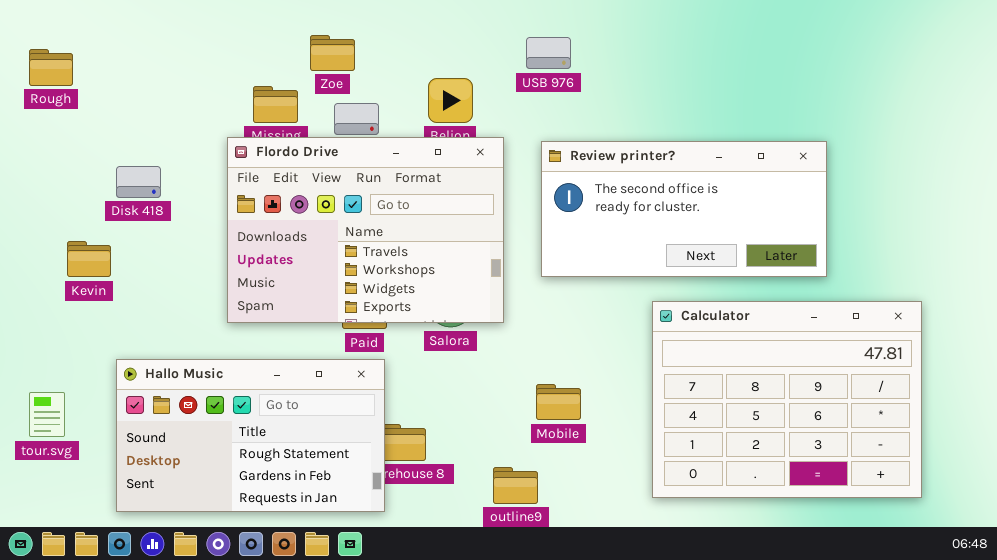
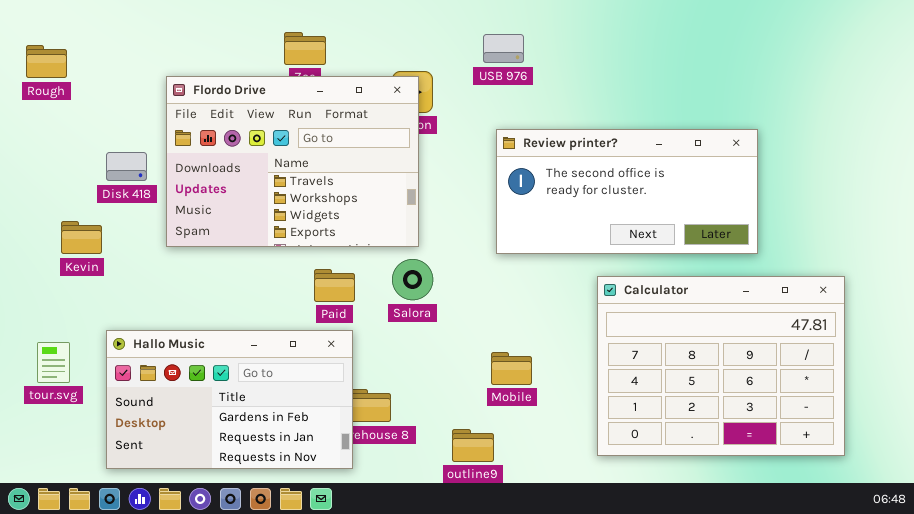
Flordo Drive: [227,137,504,323] -> [166,76,419,247], moved
Hallo Music: [116,359,385,512] -> [106,330,353,469], scrolled down 1 row
tour.svg: [29,392,65,437] -> [37,342,70,383], moved

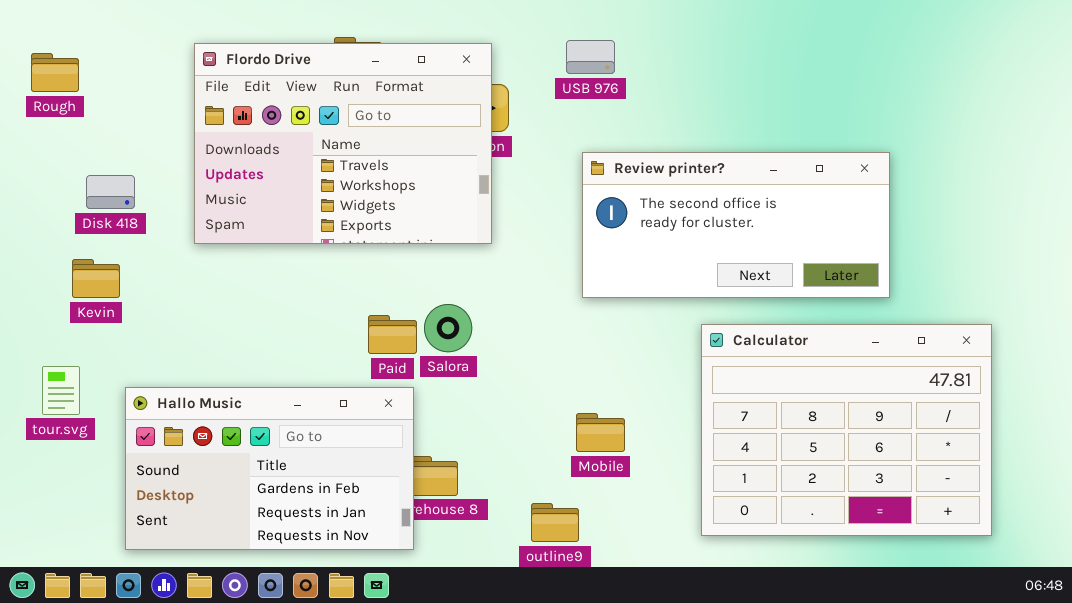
Flordo Drive: [166,76,419,247] -> [194,43,492,244], moved
Disk 418: [106,152,147,181] -> [86,175,135,209], moved
Salora: [392,259,433,300] -> [424,304,472,352], moved
tour.svg: [37,342,70,383] -> [42,366,80,415], moved

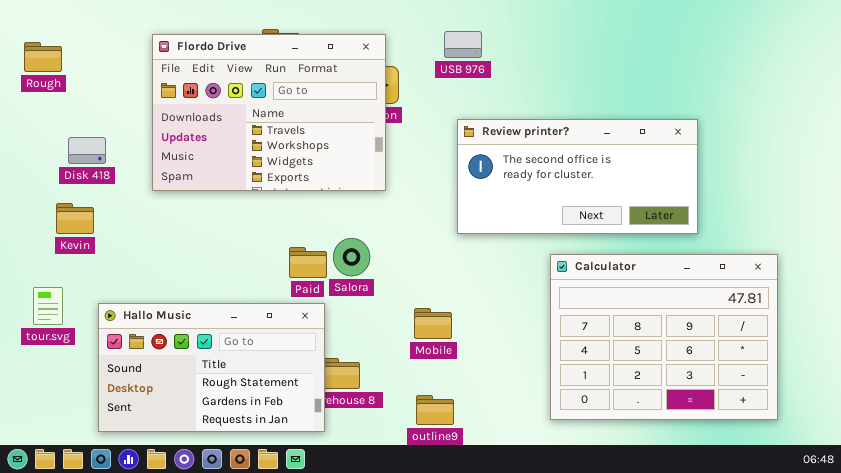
Hallo Music: [125,387,414,550] -> [98,303,325,432], scrolled up 1 row
Mobile: [576,413,625,452] -> [414,308,452,339], moved

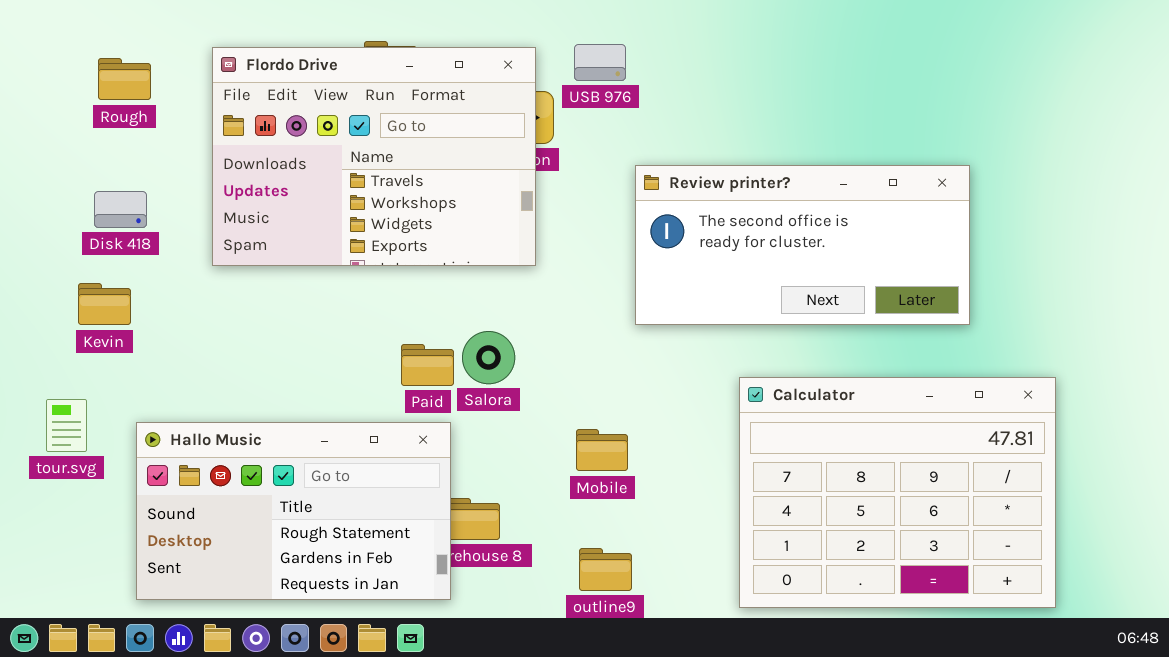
USB 976: [444,31,482,58] -> [574,44,626,81], moved
Rough: [24,42,62,72] -> [98,58,151,100], moved
Calculator: [550,254,778,420] -> [739,377,1056,608], moved

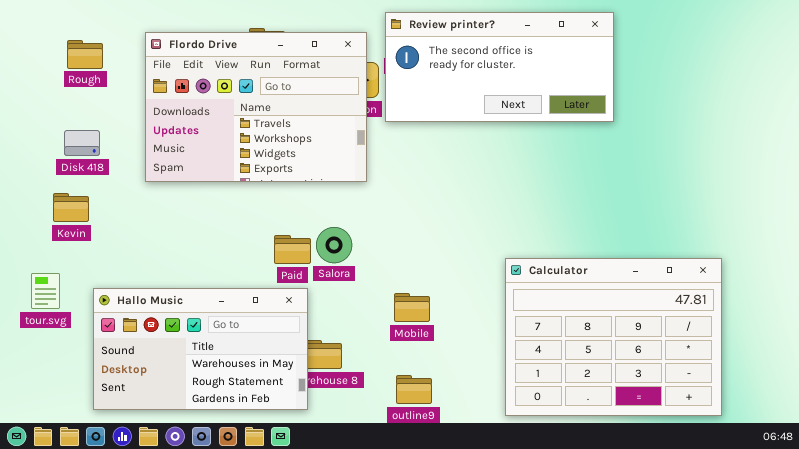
Review printer?: [635,165,970,325] -> [385,12,614,122], moved
Hallo Music: [136,422,451,600] -> [93,288,308,410], scrolled up 1 row

